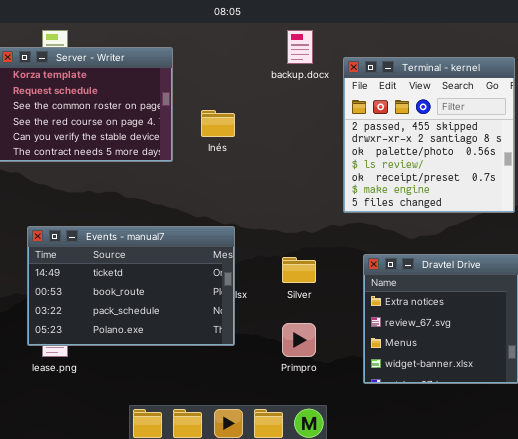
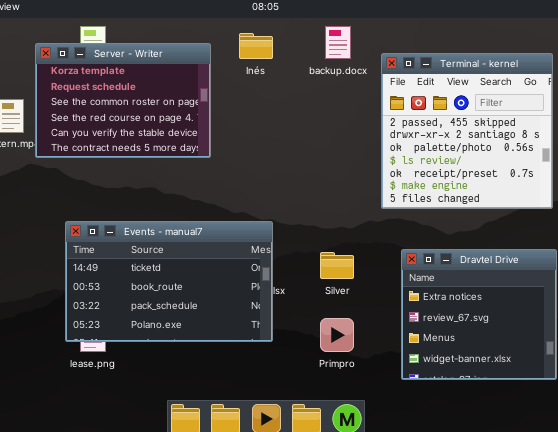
Inés: [201,110,235,137] -> [239,33,273,59], moved

